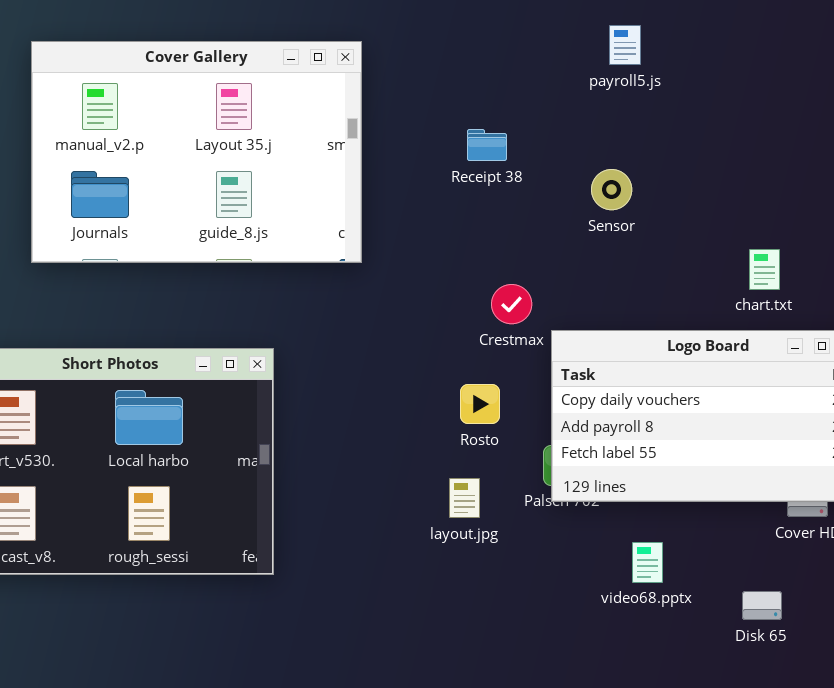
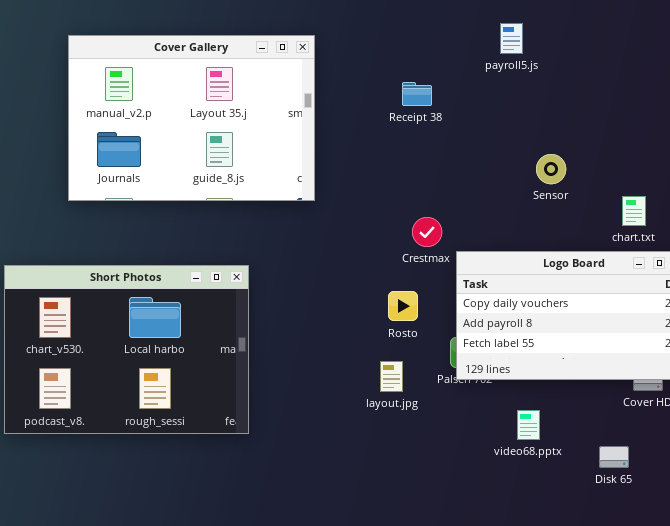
Receipt 38: [467,129,507,161] -> [402,82,432,106], moved
Sensor: [591,169,632,210] -> [536,154,566,184], moved
chart.txt: [749,249,780,290] -> [622,196,646,226], moved

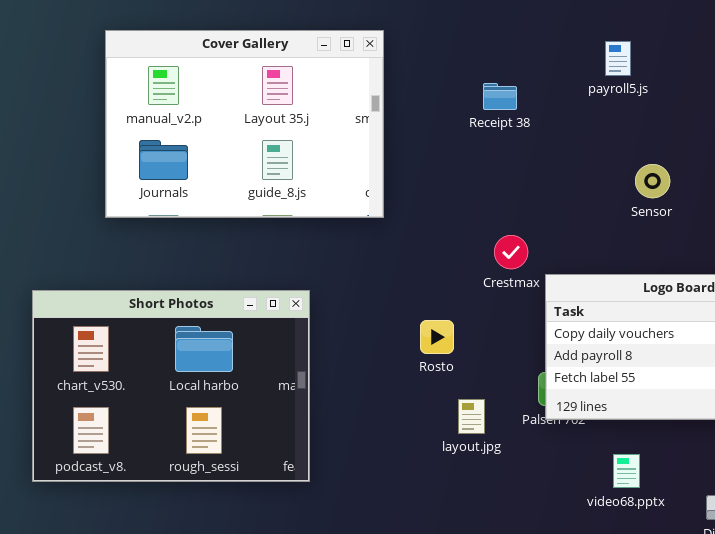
payroll5.js: [500,23,523,54] -> [605,41,631,76], moved
Rosto: [388,291,418,321] -> [420,320,454,354], moved

